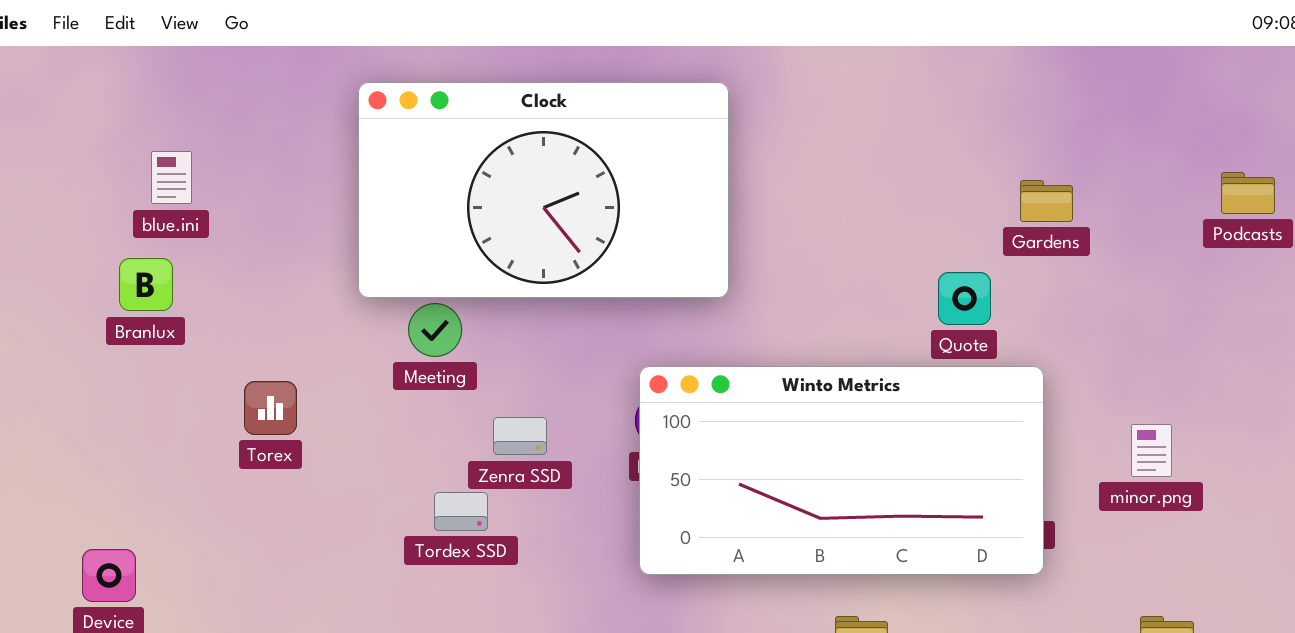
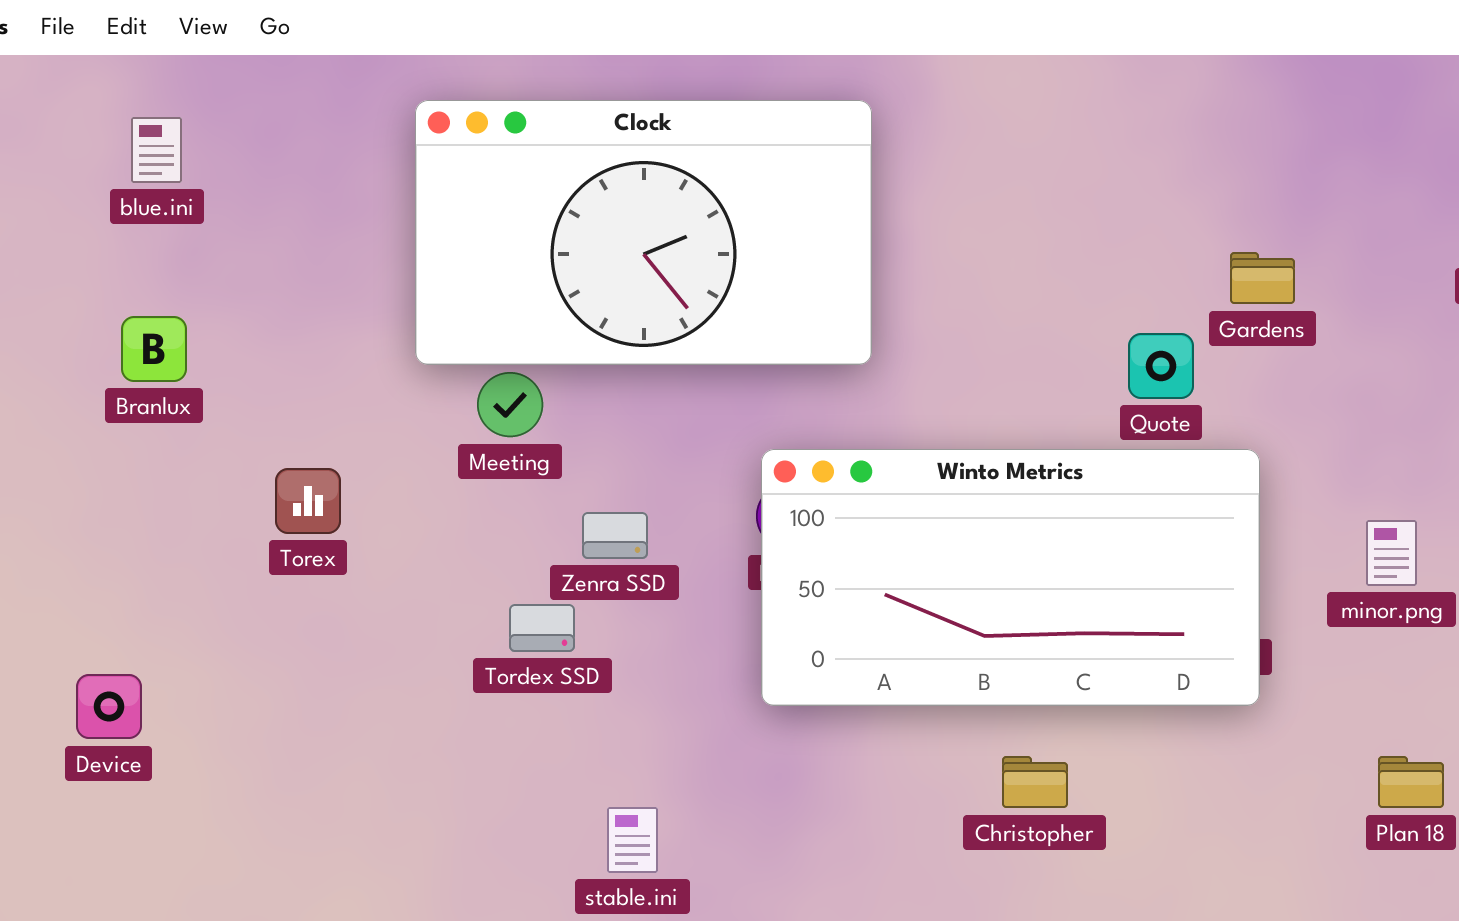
blue.ini: [151,151,192,204] -> [131,117,182,183], moved
Gardens: [1020,180,1073,222] -> [1230,252,1295,304], moved

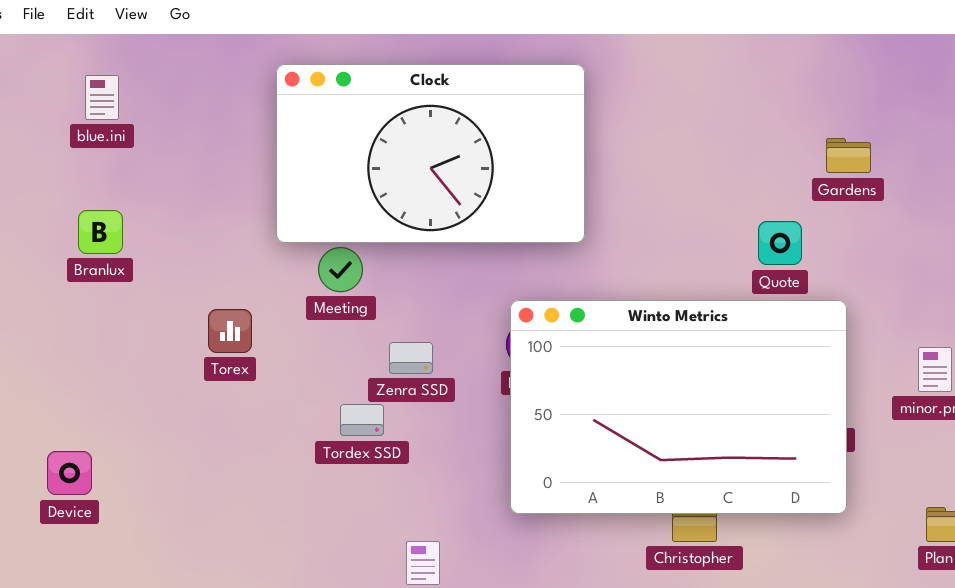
Gardens: [1230,252,1295,304] -> [826,138,871,173], moved
Winto Metrics: [761,449,1260,706] -> [510,300,847,514], resized
Torex: [275,468,341,534] -> [208,309,252,353], moved

